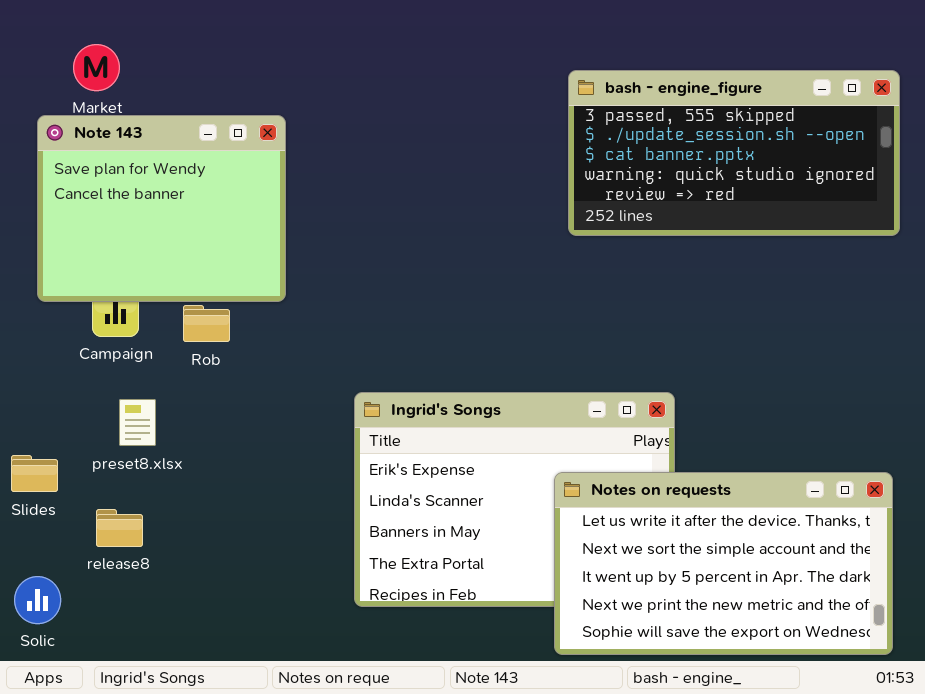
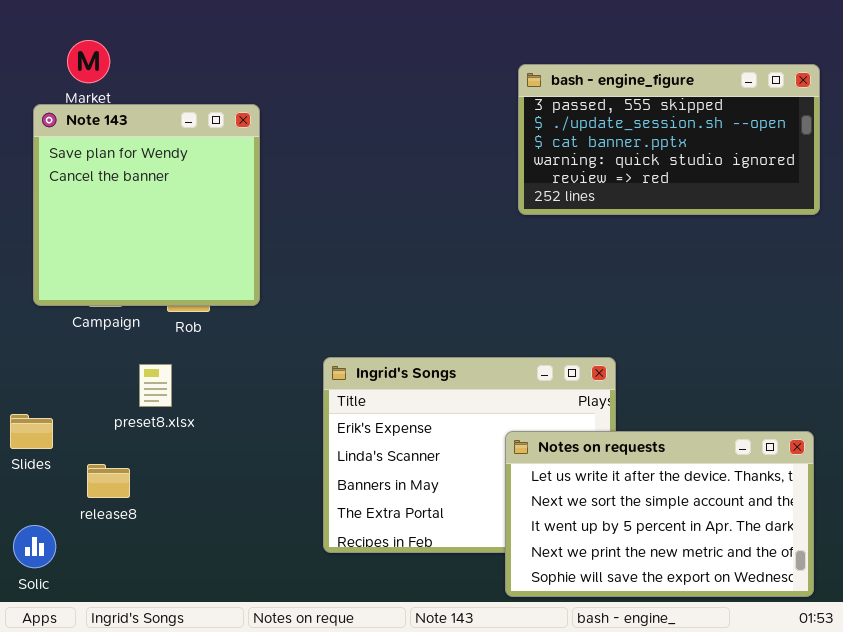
Note 143: [37,115,286,302] -> [33,104,260,306], resized
preset8.xlsx: [119,399,156,446] -> [139,364,172,407], moved

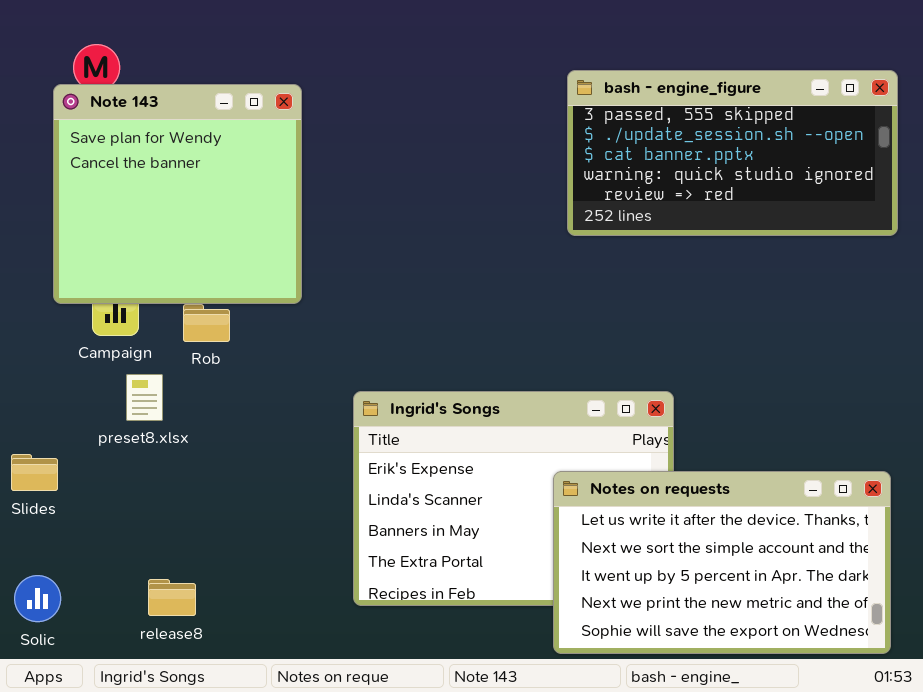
Note 143: [33,104,260,306] -> [53,84,302,304], moved
preset8.xlsx: [139,364,172,407] -> [126,374,163,421], moved
release8: [87,464,130,498] -> [148,579,196,616], moved

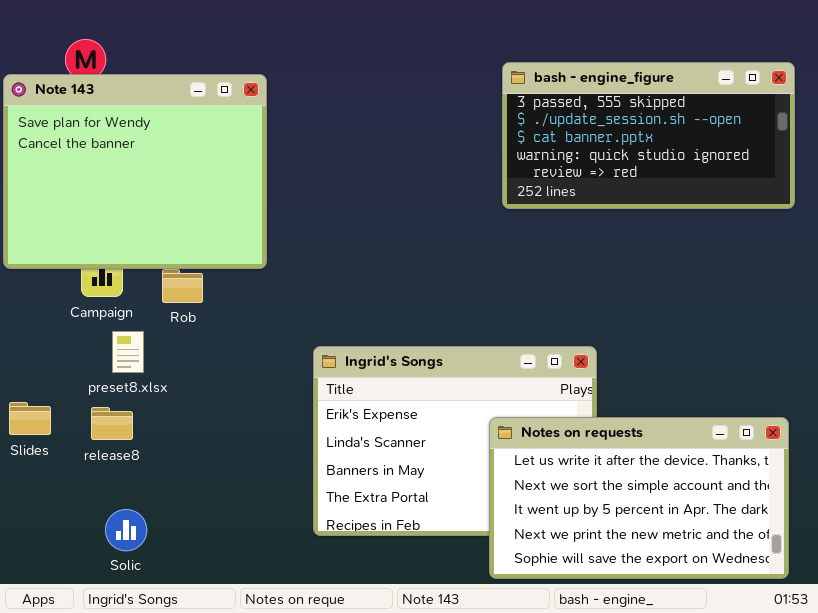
Note 143: [53,84,302,304] -> [3,74,267,269], resized
Solic: [14,575,61,622] -> [105,509,147,551], moved
release8: [148,579,196,616] -> [91,407,133,440], moved

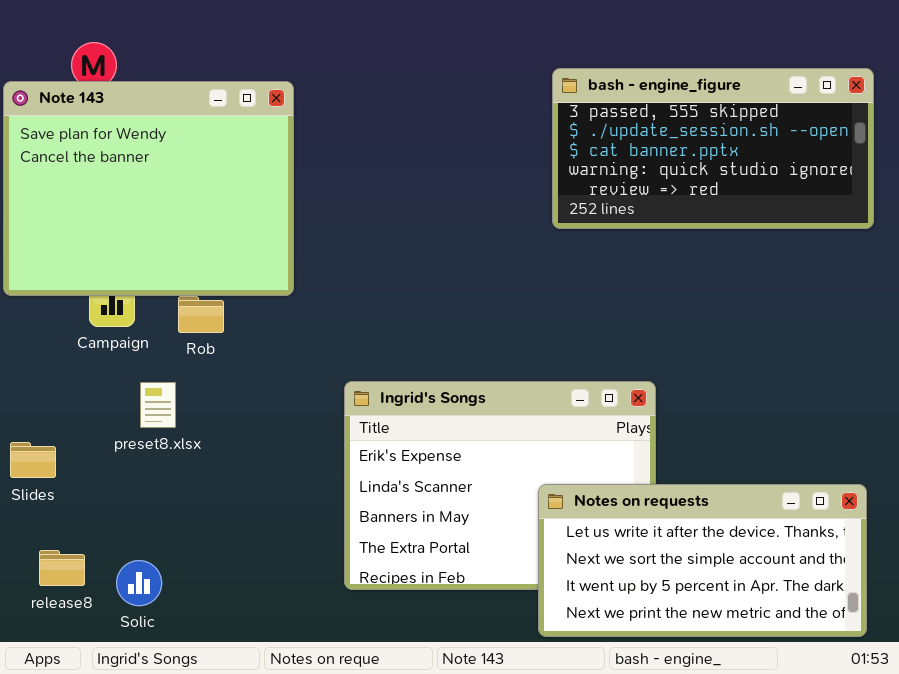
preset8.xlsx: [112,331,144,373] -> [140,382,176,428], moved
release8: [91,407,133,440] -> [39,550,85,586], moved
Notes on requests: [489,417,789,579] -> [538,484,867,637], resized

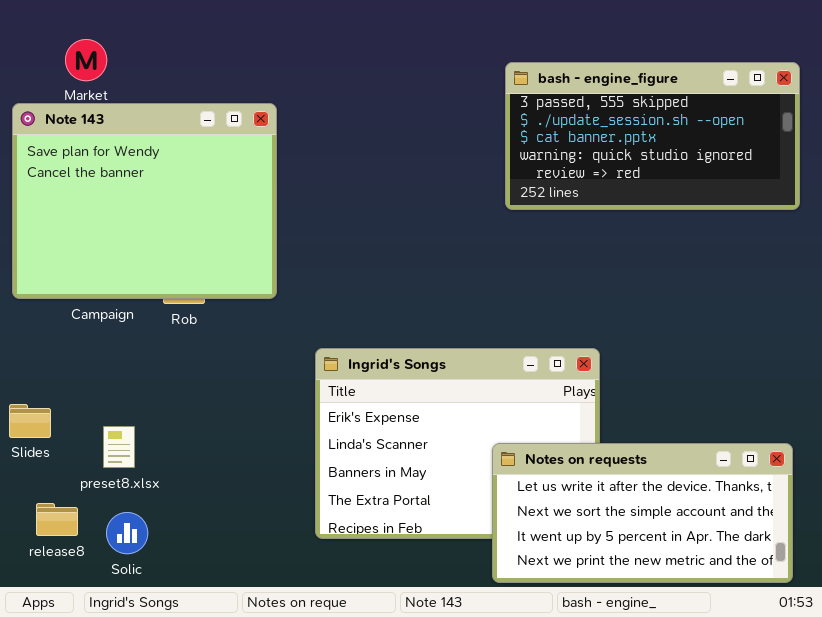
Note 143: [3,81,294,296] -> [12,103,277,299], moved
preset8.xlsx: [140,382,176,428] -> [103,426,135,468], moved

